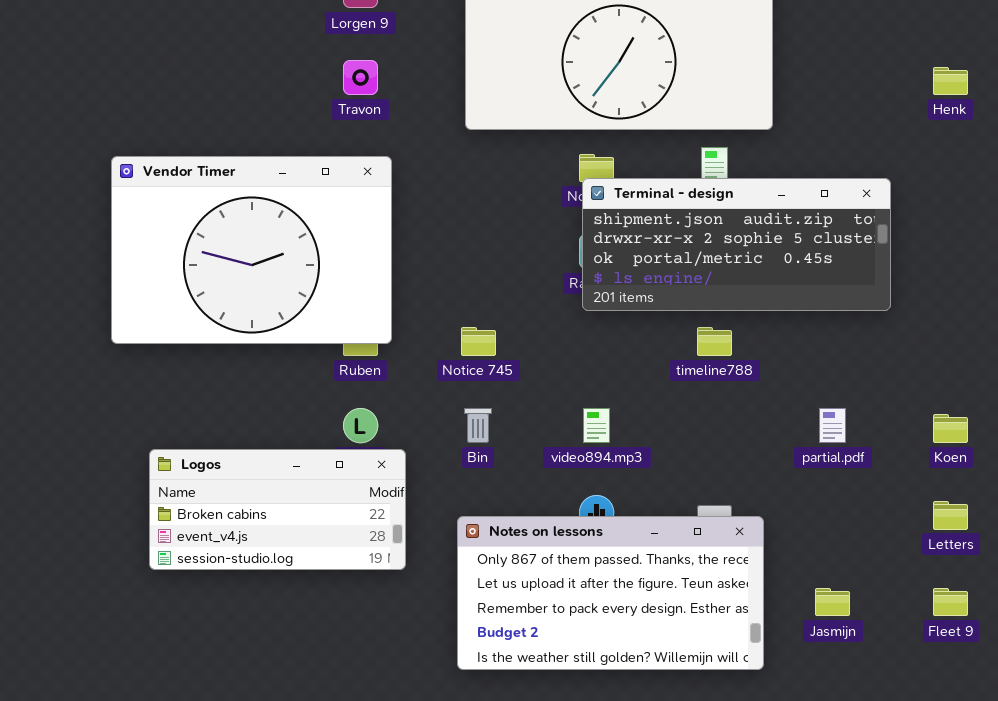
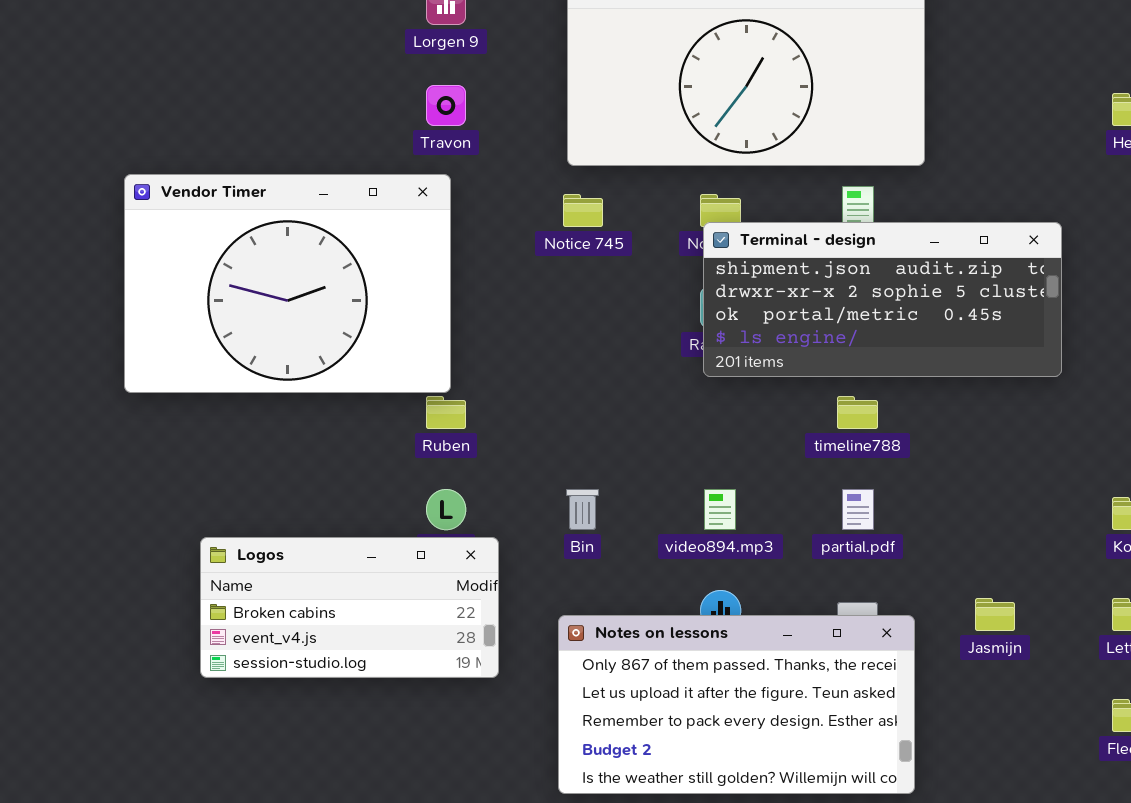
Vendor Timer: [111,156,392,344] -> [124,174,451,393], moved
Notice 745: [461,327,496,356] -> [563,194,603,227], moved
partial.pdf: [819,408,846,443] -> [842,489,874,530], moved
Jasmijn: [815,588,850,616] -> [975,598,1015,631], moved

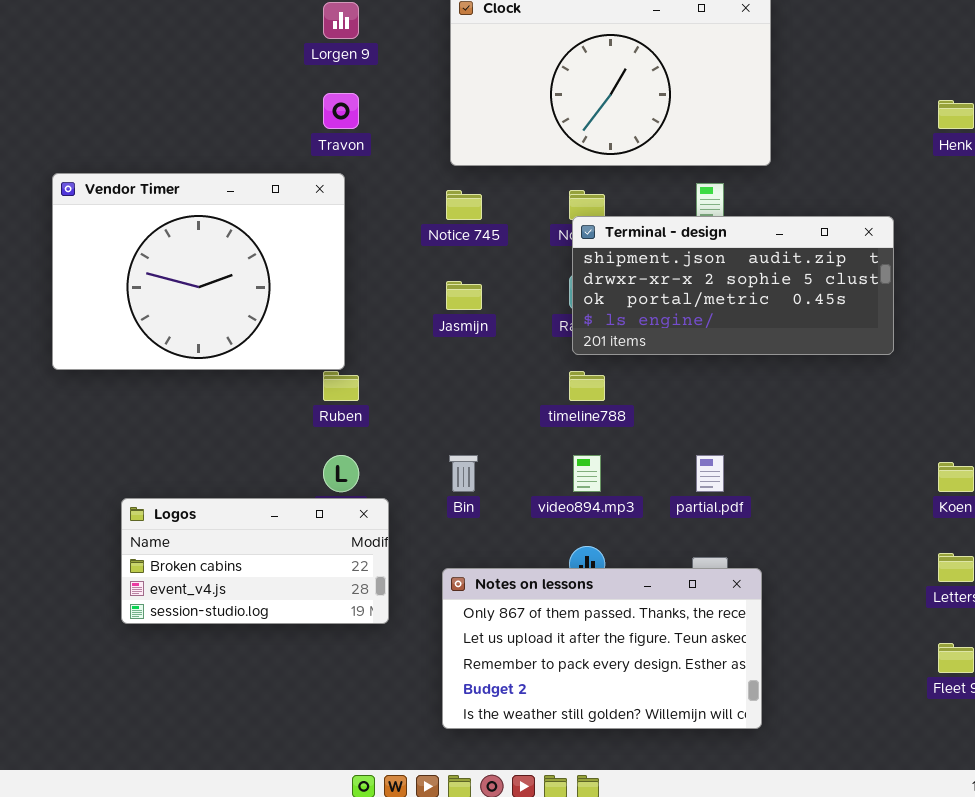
timeline788: [837,396,878,429] -> [569,371,605,401], moved
Jasmijn: [975,598,1015,631] -> [446,281,482,310], moved

